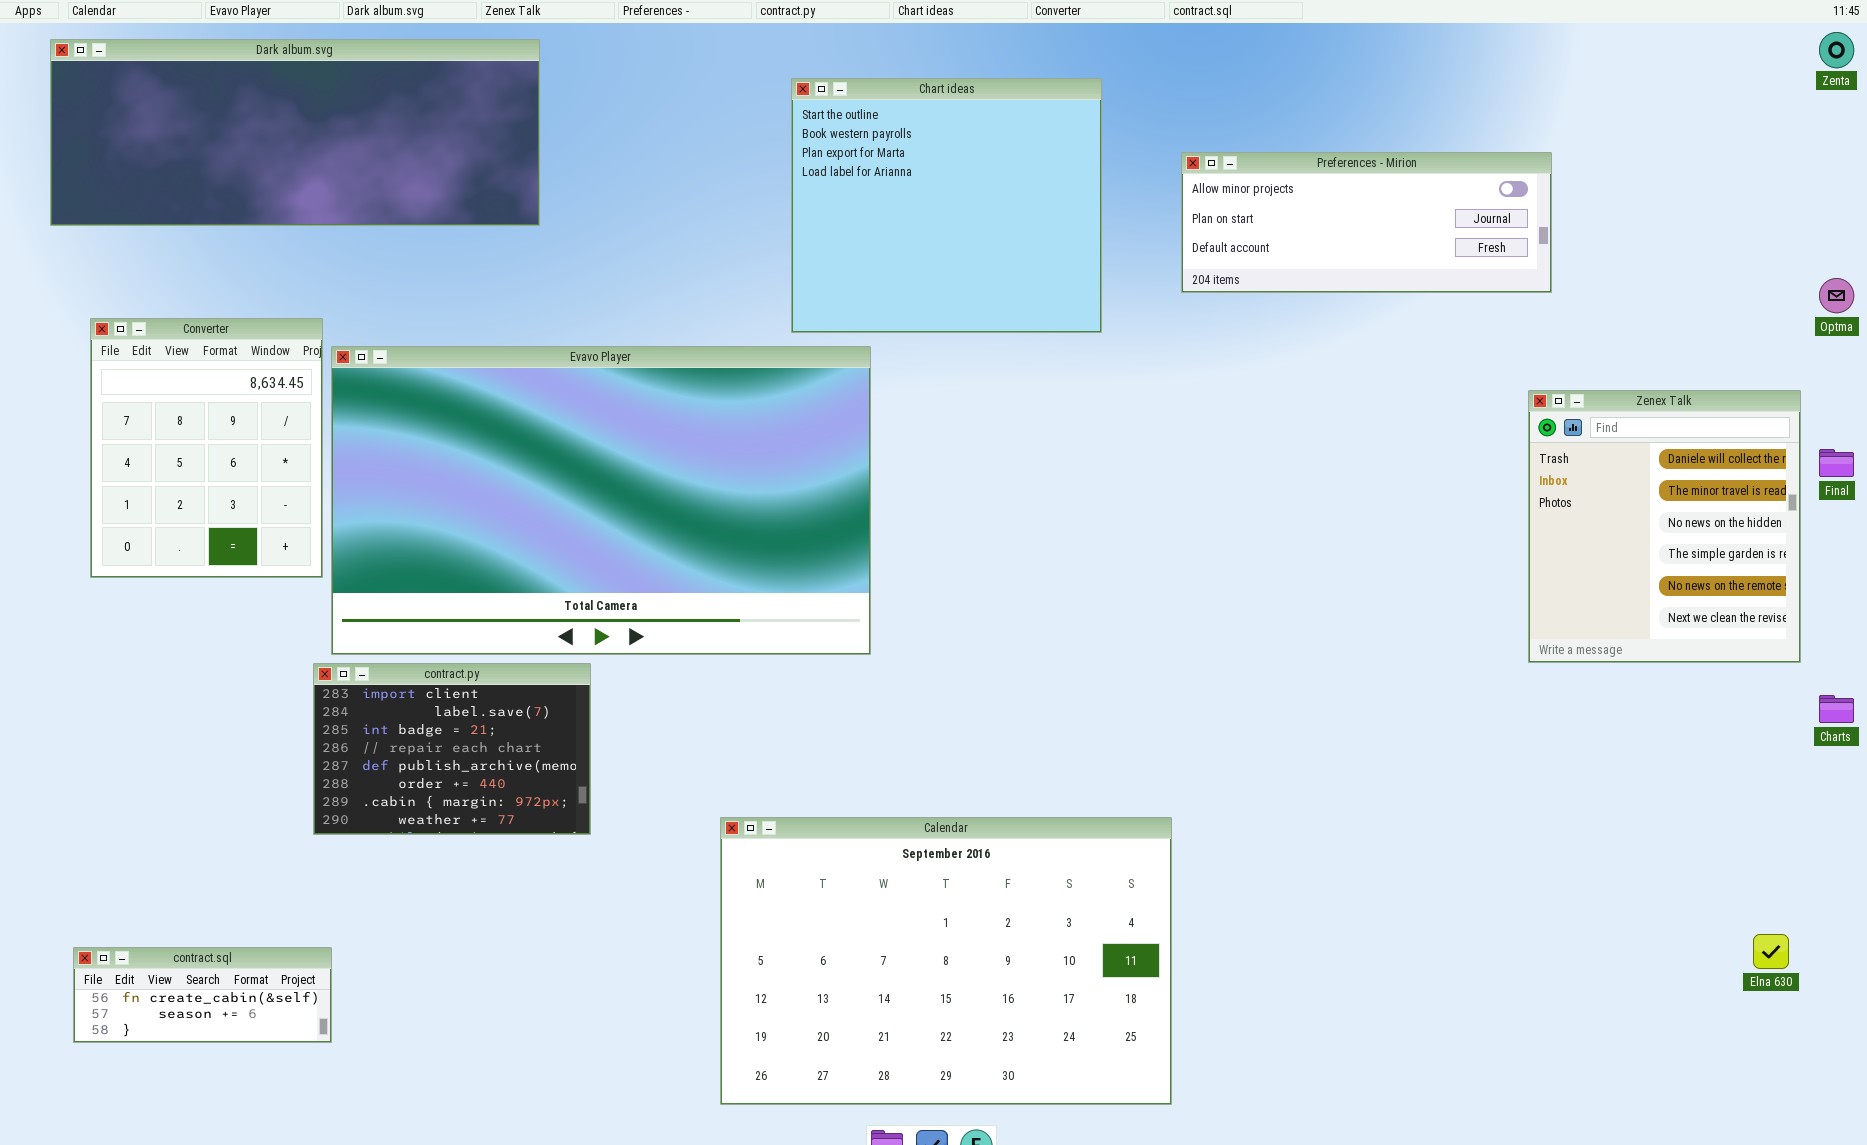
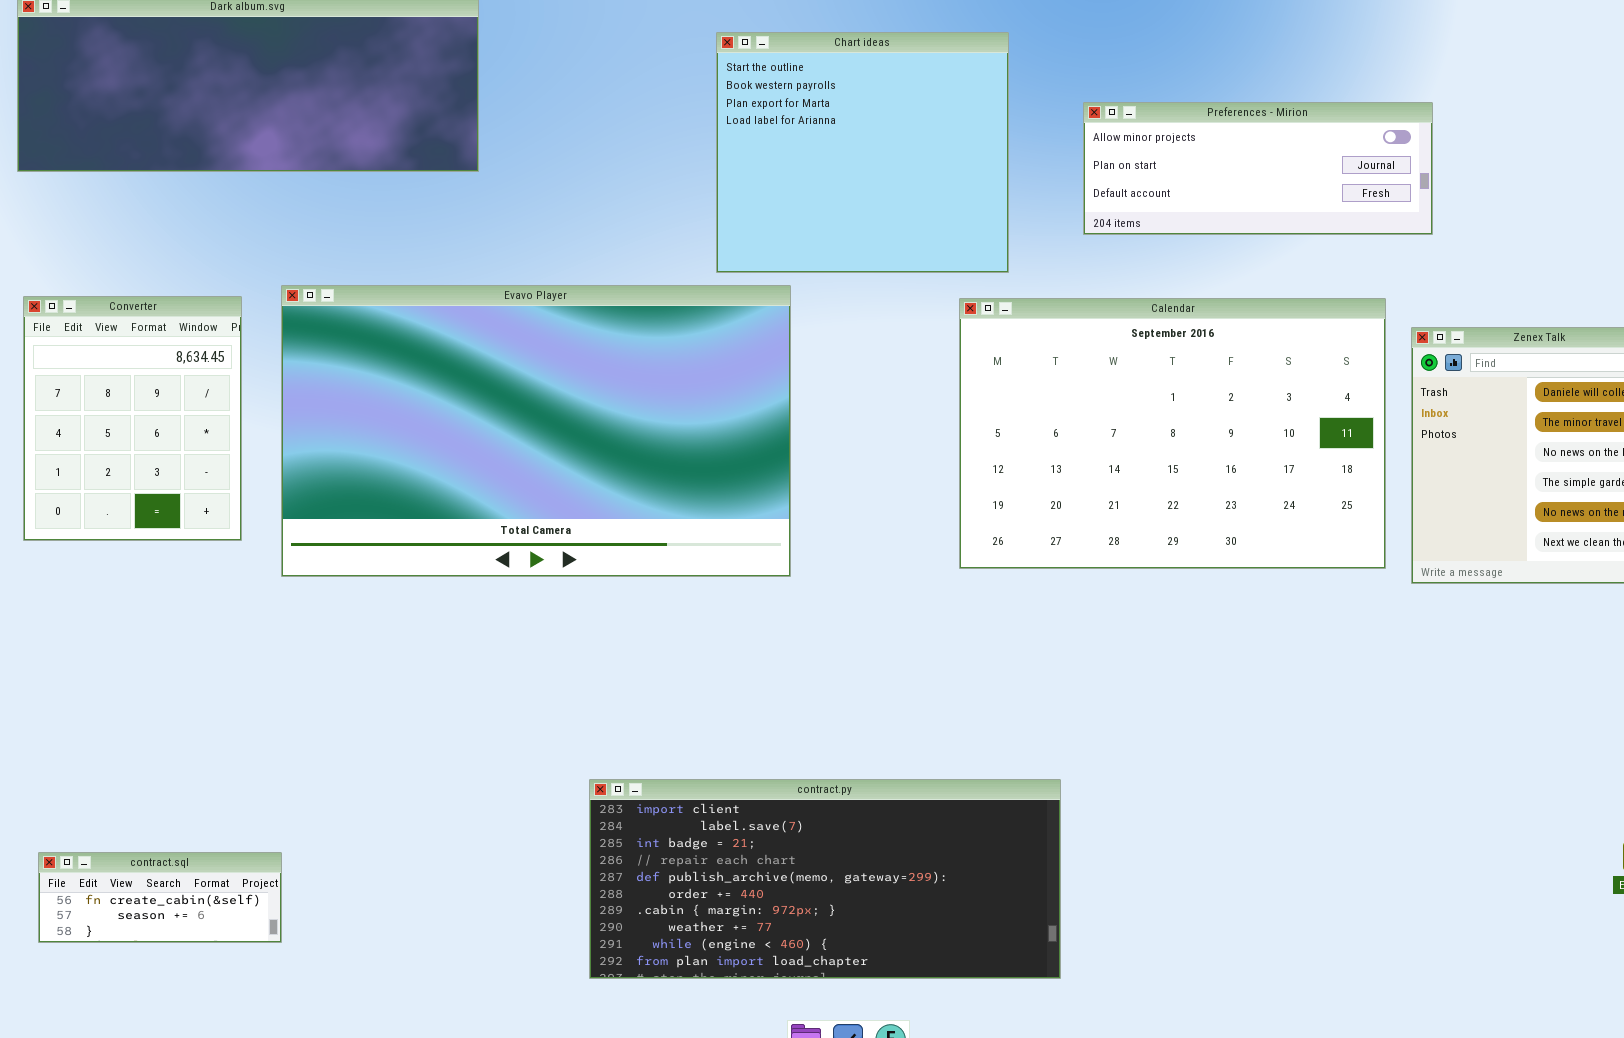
Converter: [90,318,323,578] -> [23,296,242,541], moved
contract.py: [313,663,591,835] -> [589,779,1061,979], moved, resized
Calendar: [720,817,1172,1105] -> [959,298,1386,569], moved

